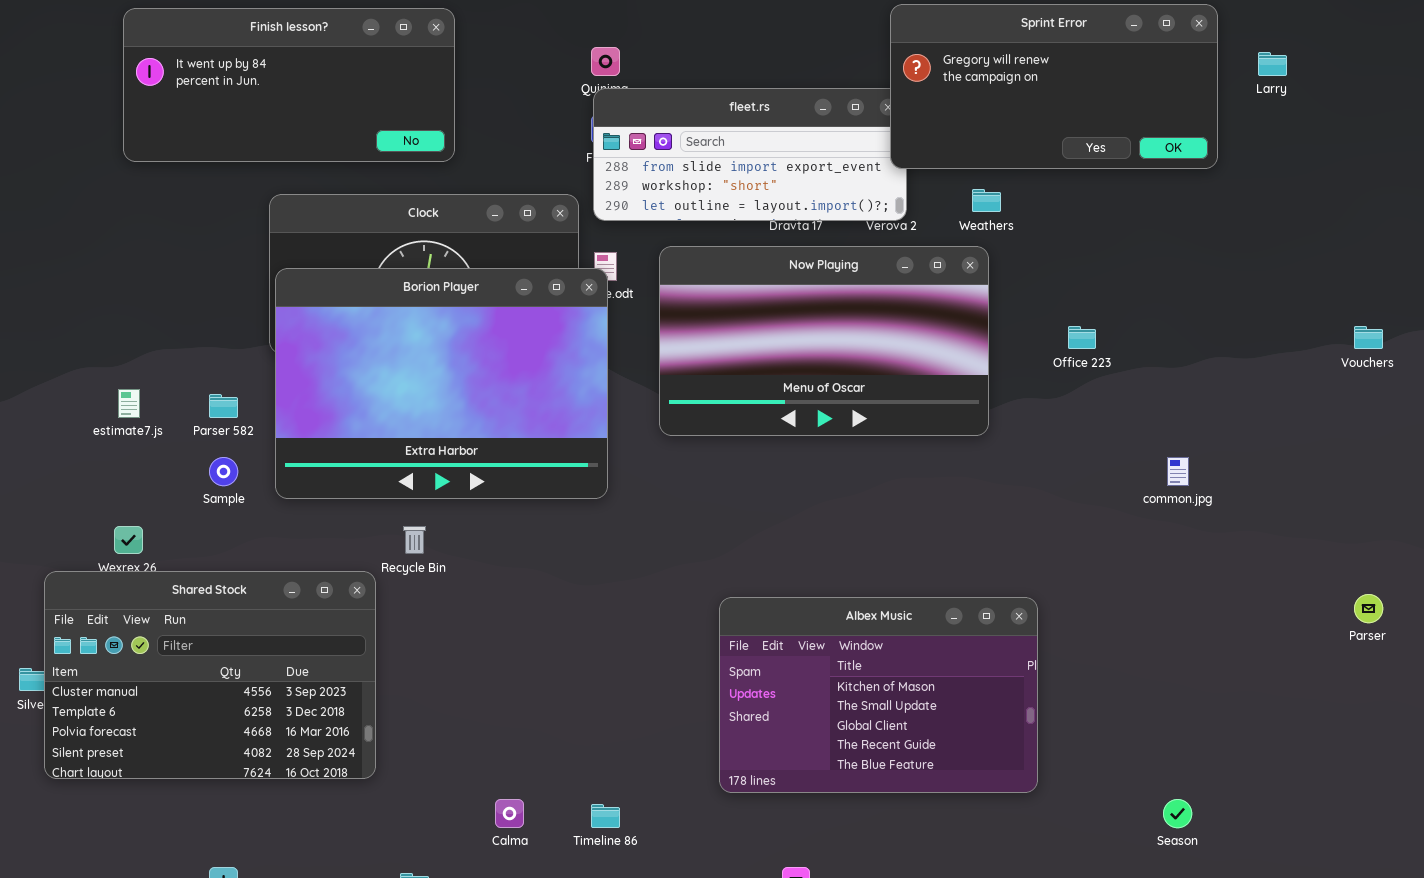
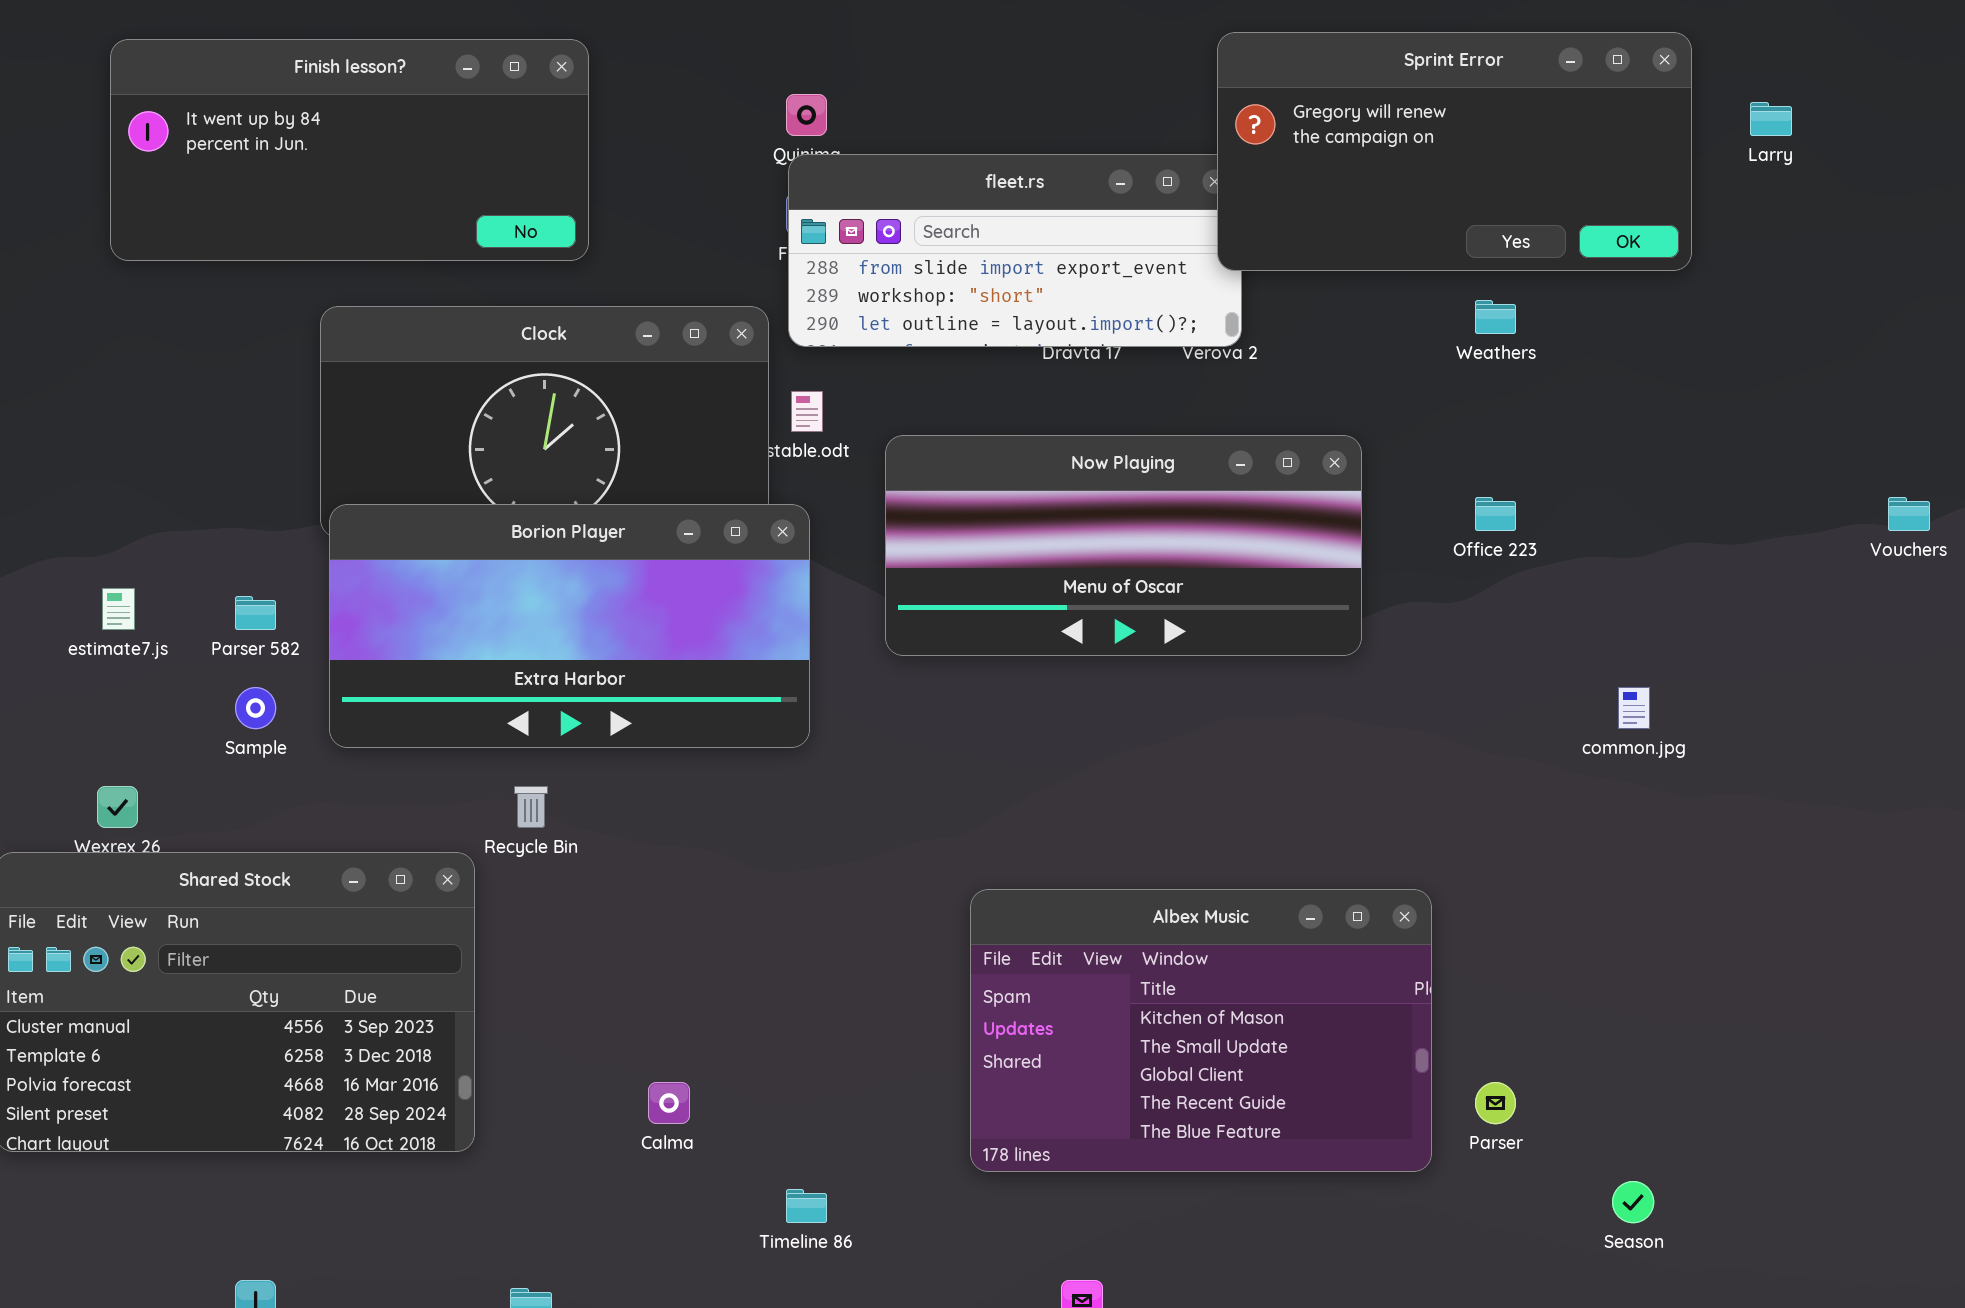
Weathers: [972,189,1001,212] -> [1475,300,1516,334], moved
Now Playing: [659,246,989,436] -> [885,435,1362,656], resized
Borion Player: [275,268,608,499] -> [329,504,810,748], resized
Parser: [1354,594,1383,623] -> [1475,1082,1516,1124], moved
Calma: [495,799,524,828] -> [648,1082,690,1124], moved

